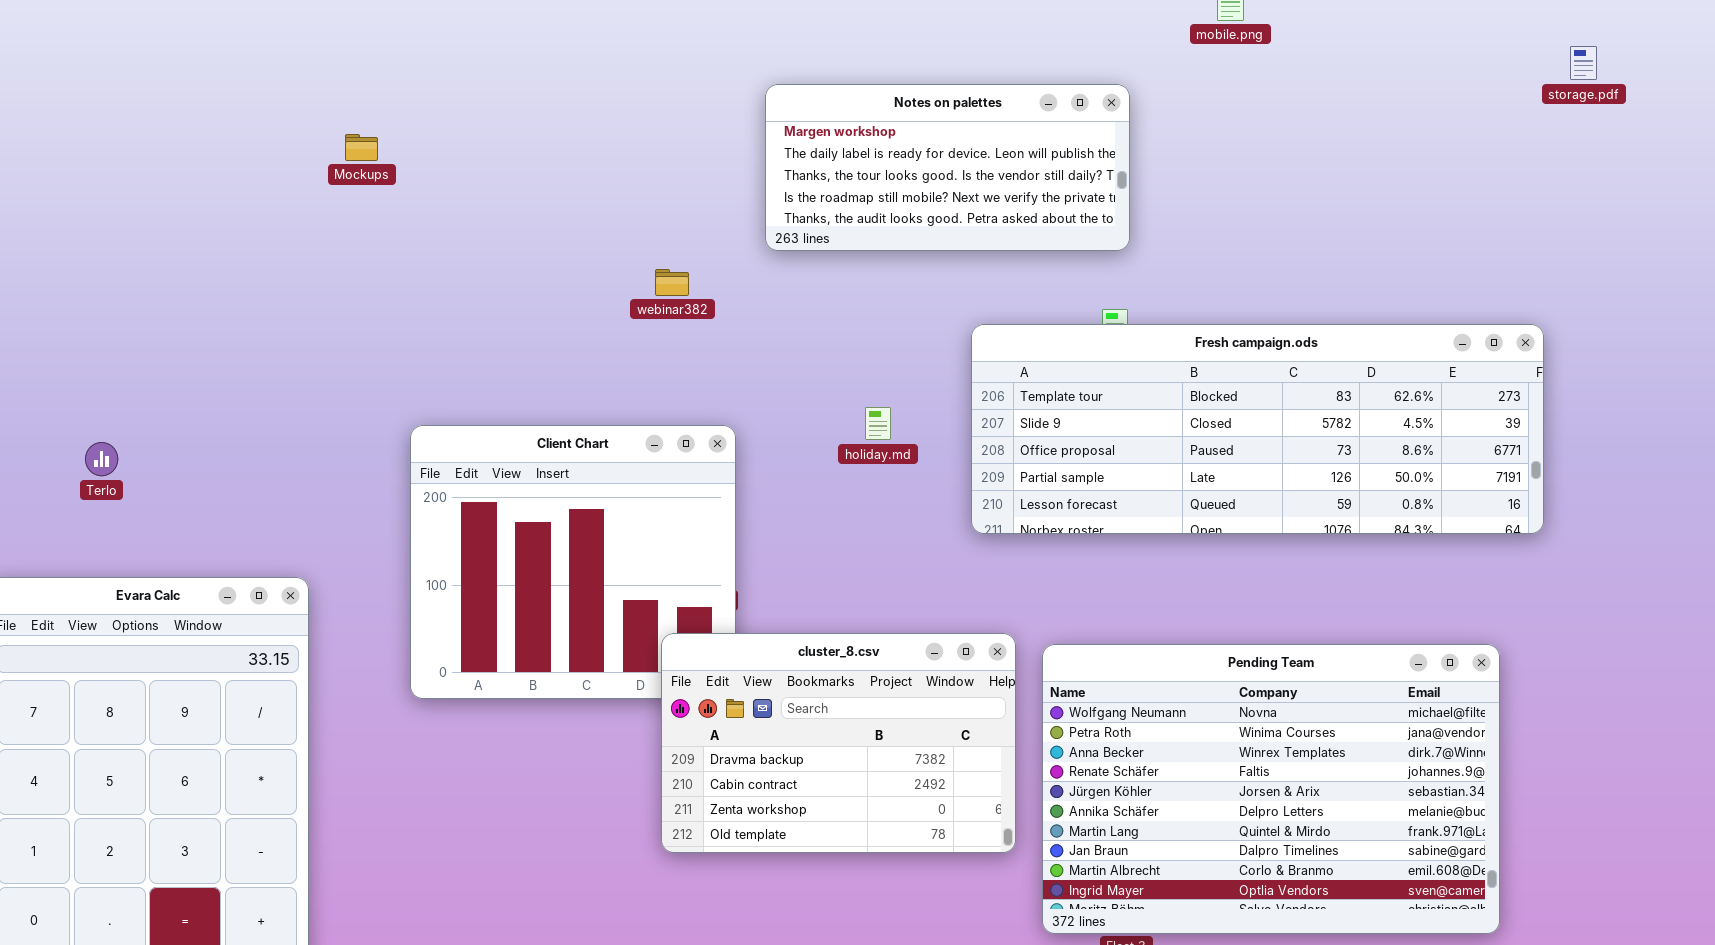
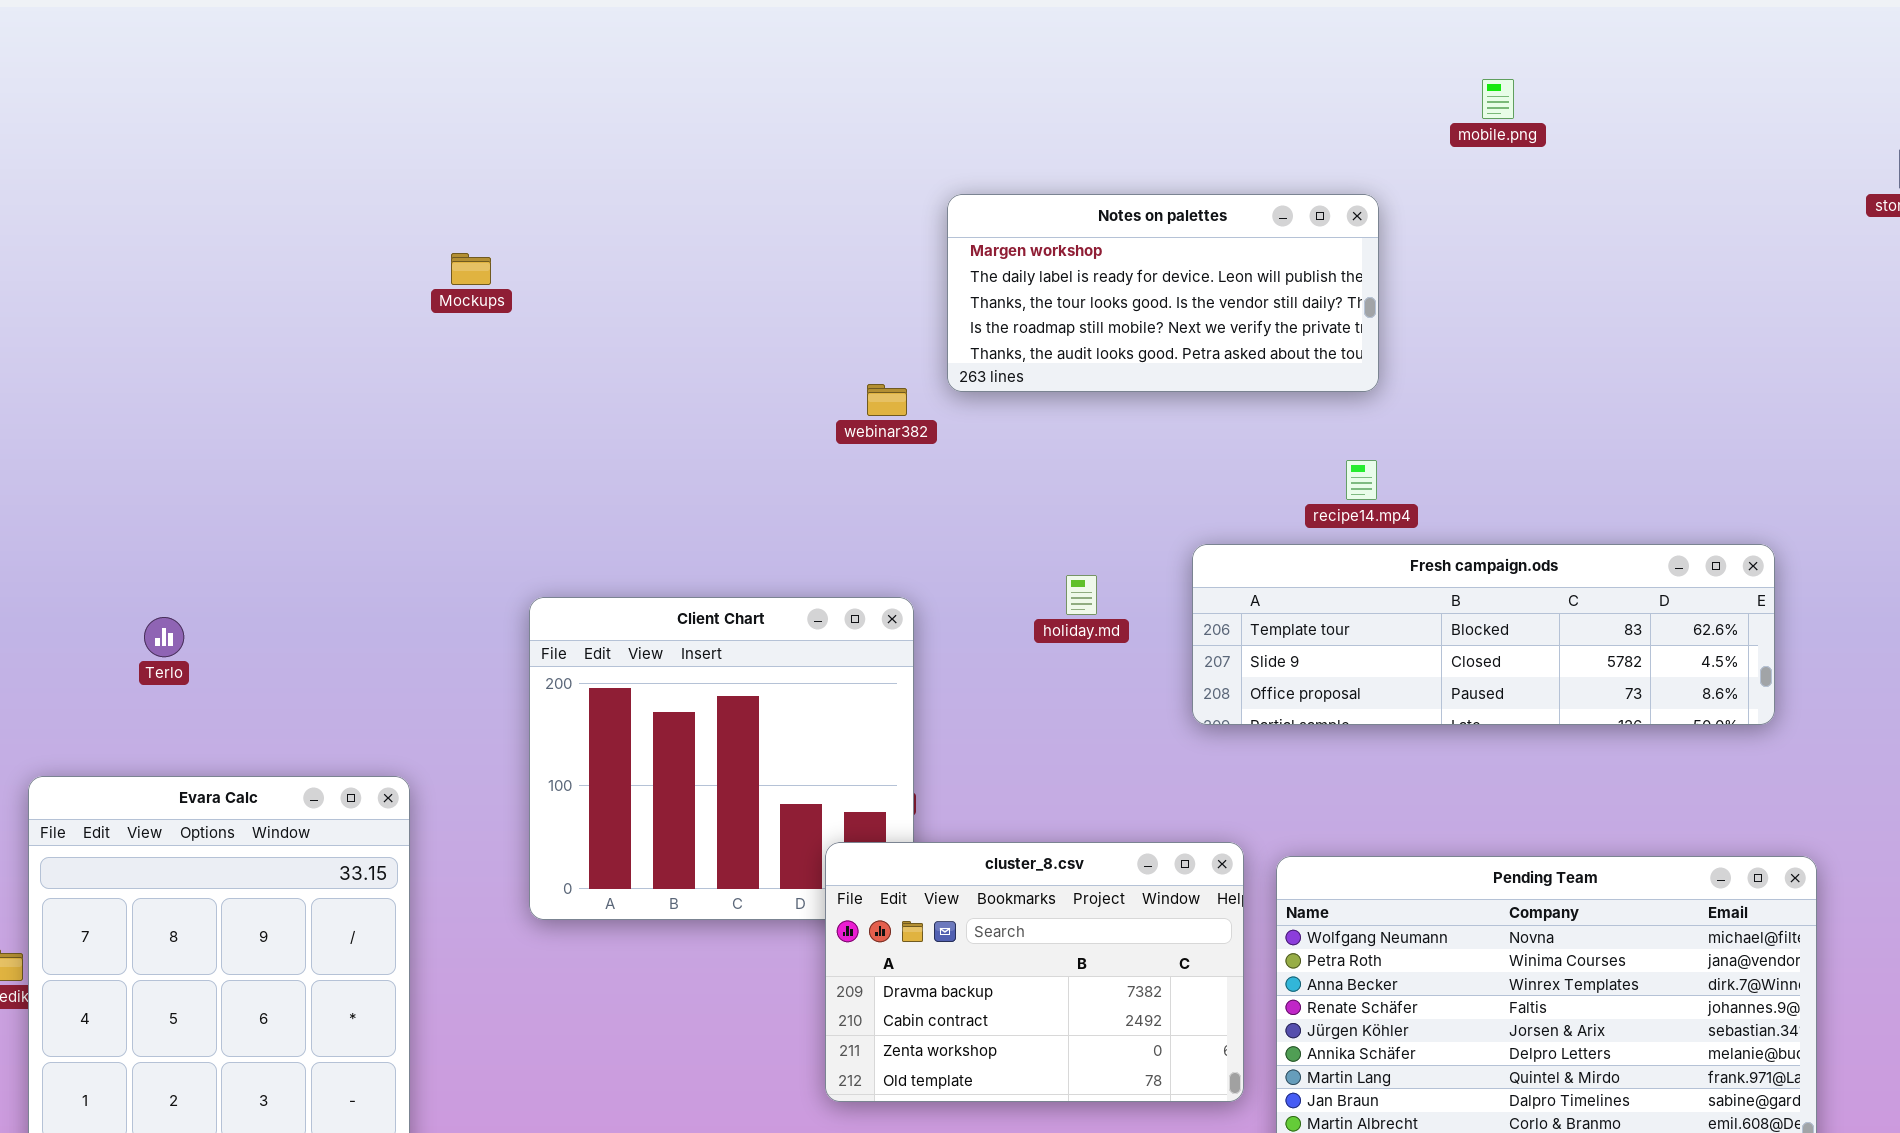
webinar382: [655,269,689,296] -> [867,384,907,416], moved
Fresh campaign.ods: [971,324,1544,534] -> [1192,544,1775,725], resized

